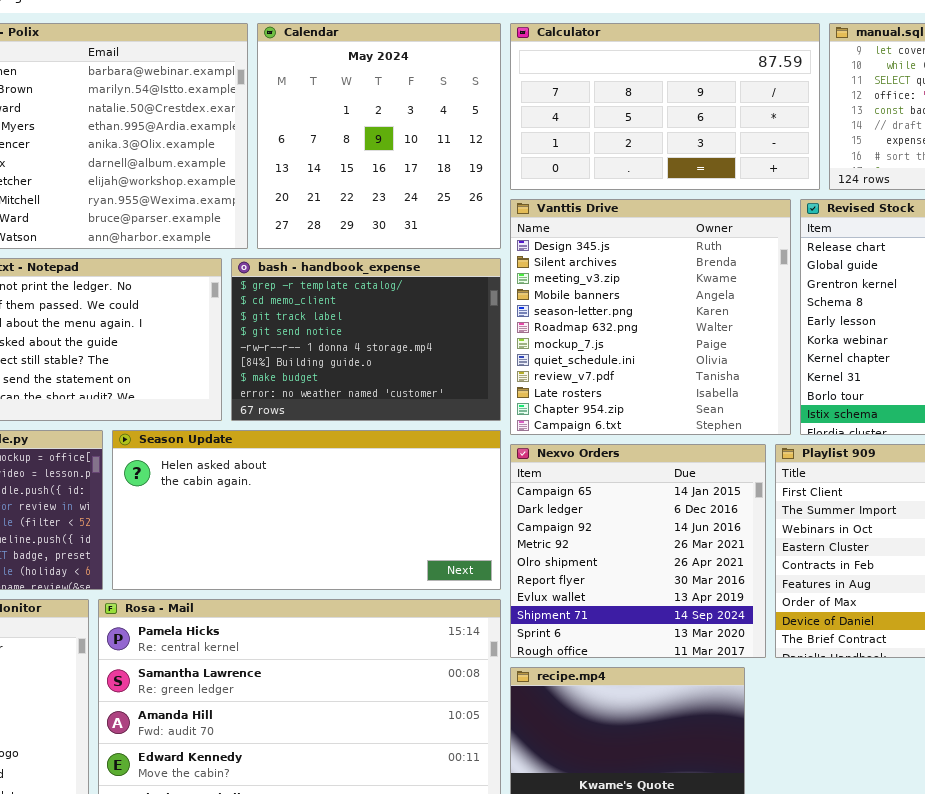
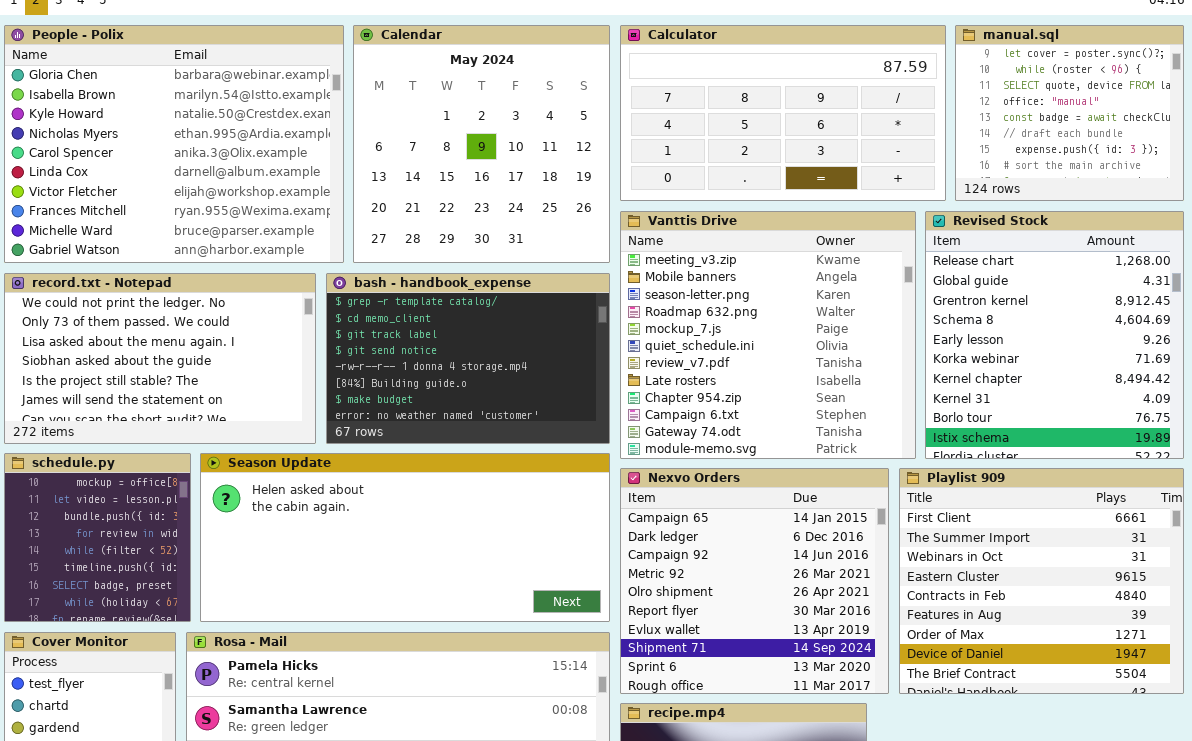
Vanttis Drive: [510,199,791,435] -> [620,211,916,459], scrolled down 2 rows

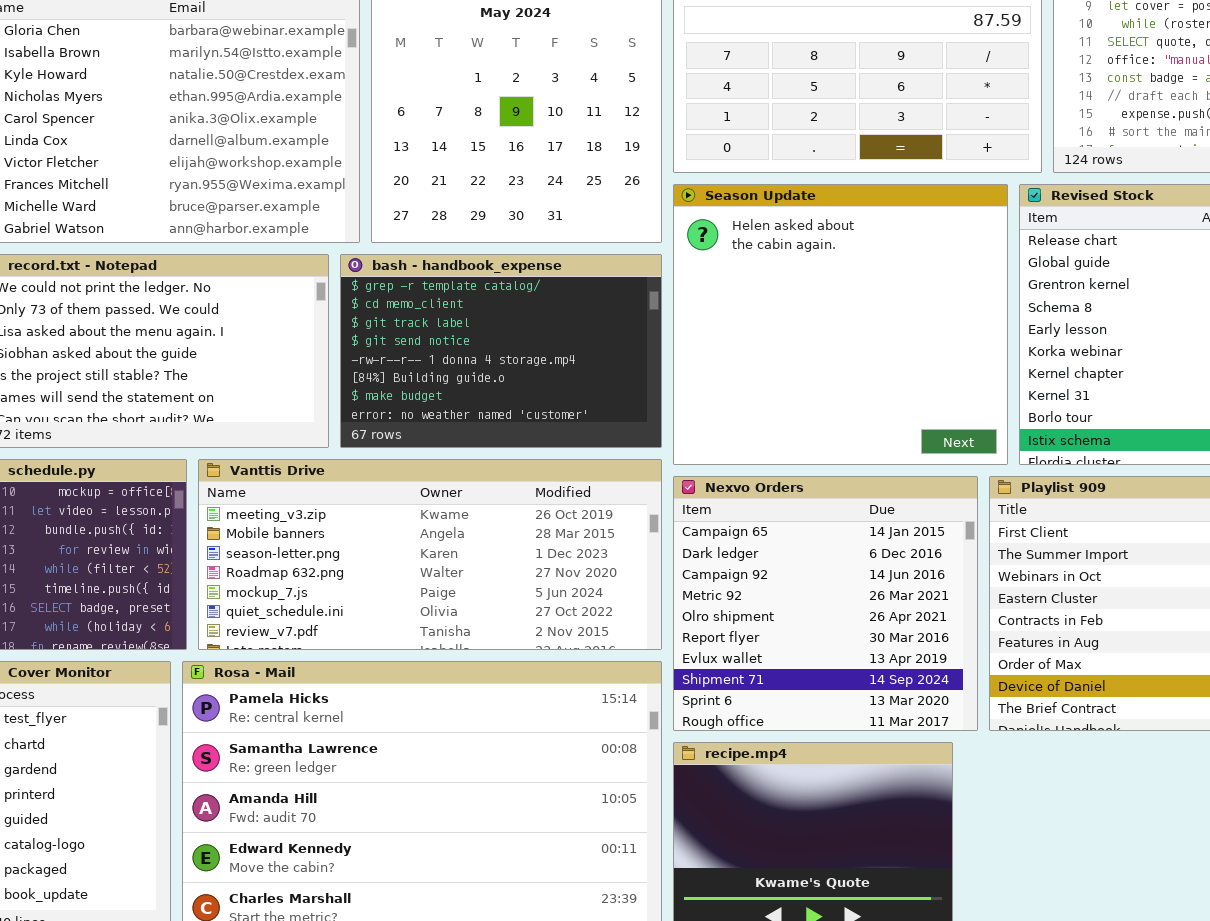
Vanttis Drive: [620,211,916,459] -> [198,459,662,650], moved, resized
Season Update: [200,453,610,622] -> [673,184,1008,465], moved, resized

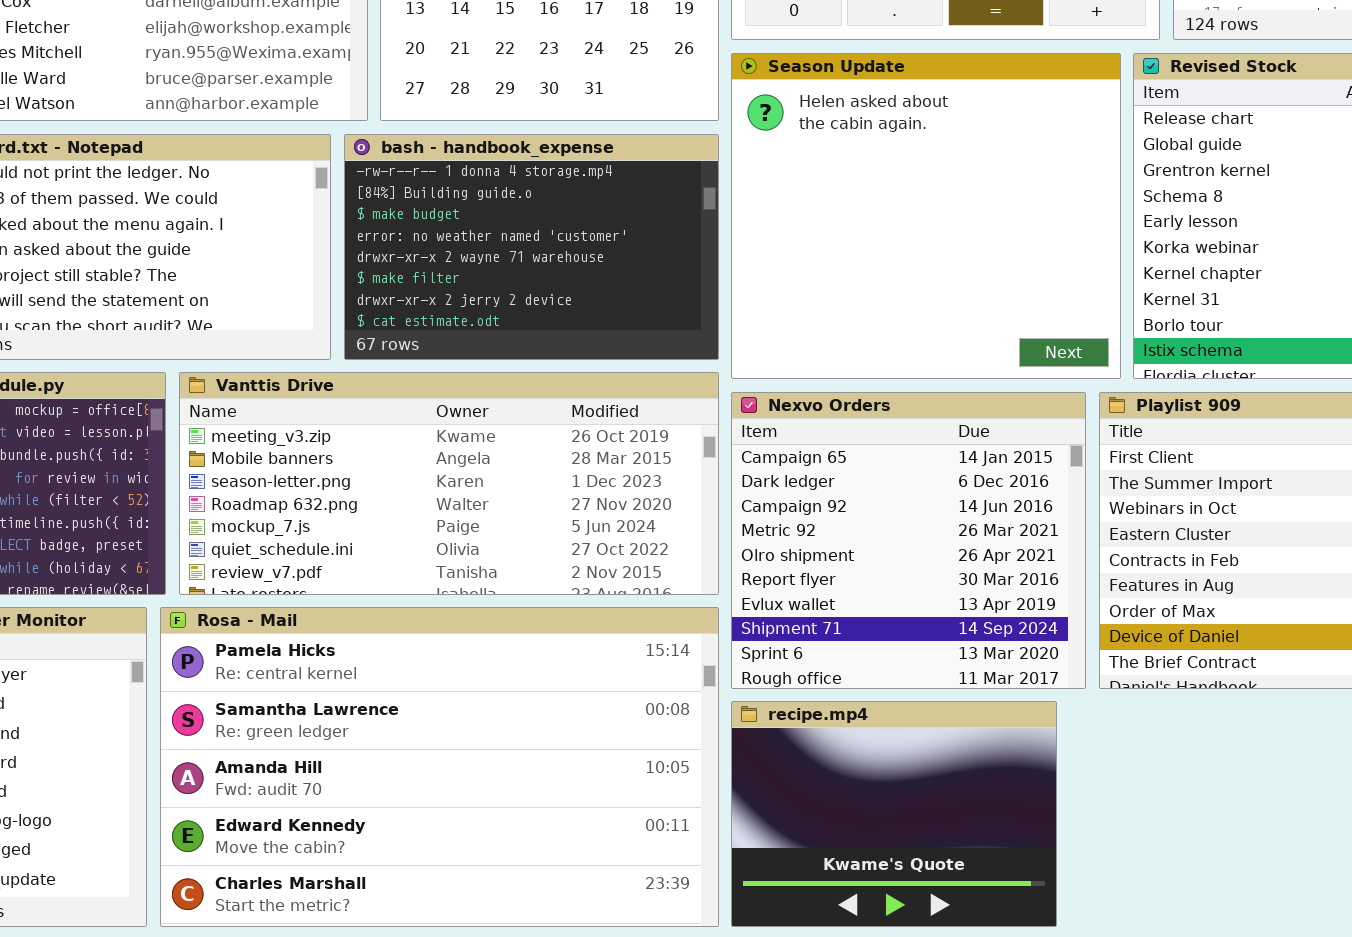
bash - handbook_expense: [340,254,662,448] -> [344,134,719,360], scrolled down 4 rows

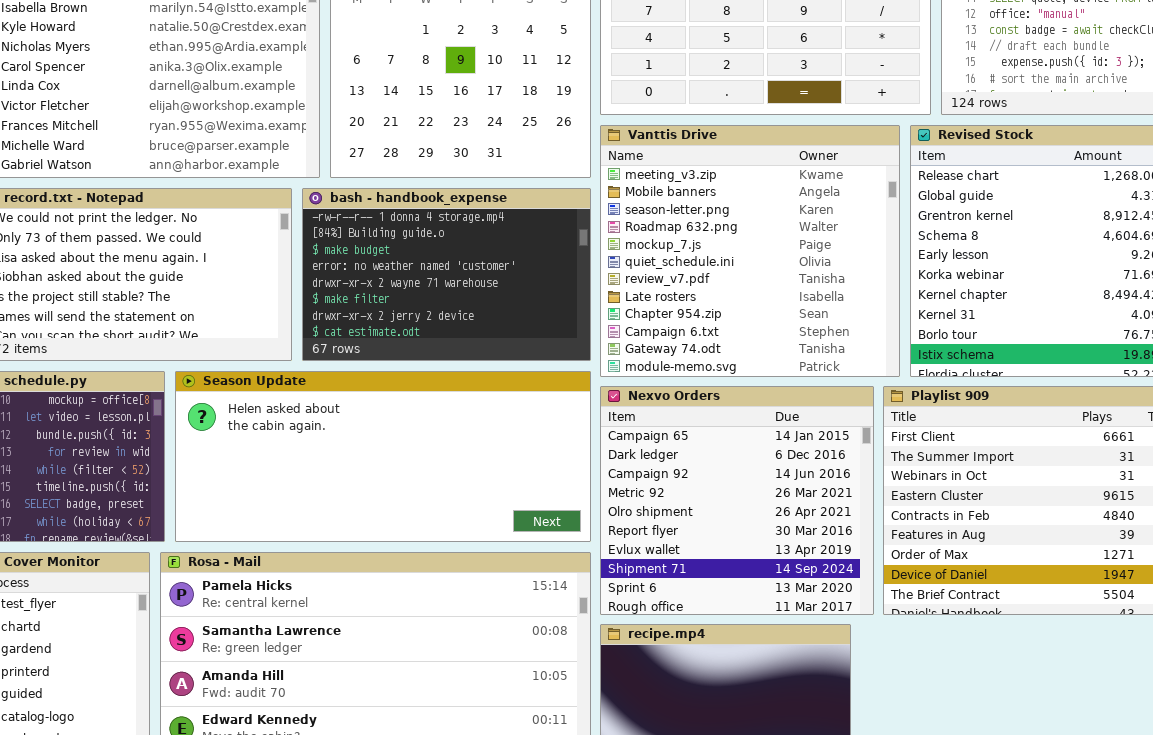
Season Update: [731,53,1121,379] -> [175,371,591,542], moved, resized
Vanttis Drive: [179,372,719,595] -> [600,125,900,377], moved, resized

